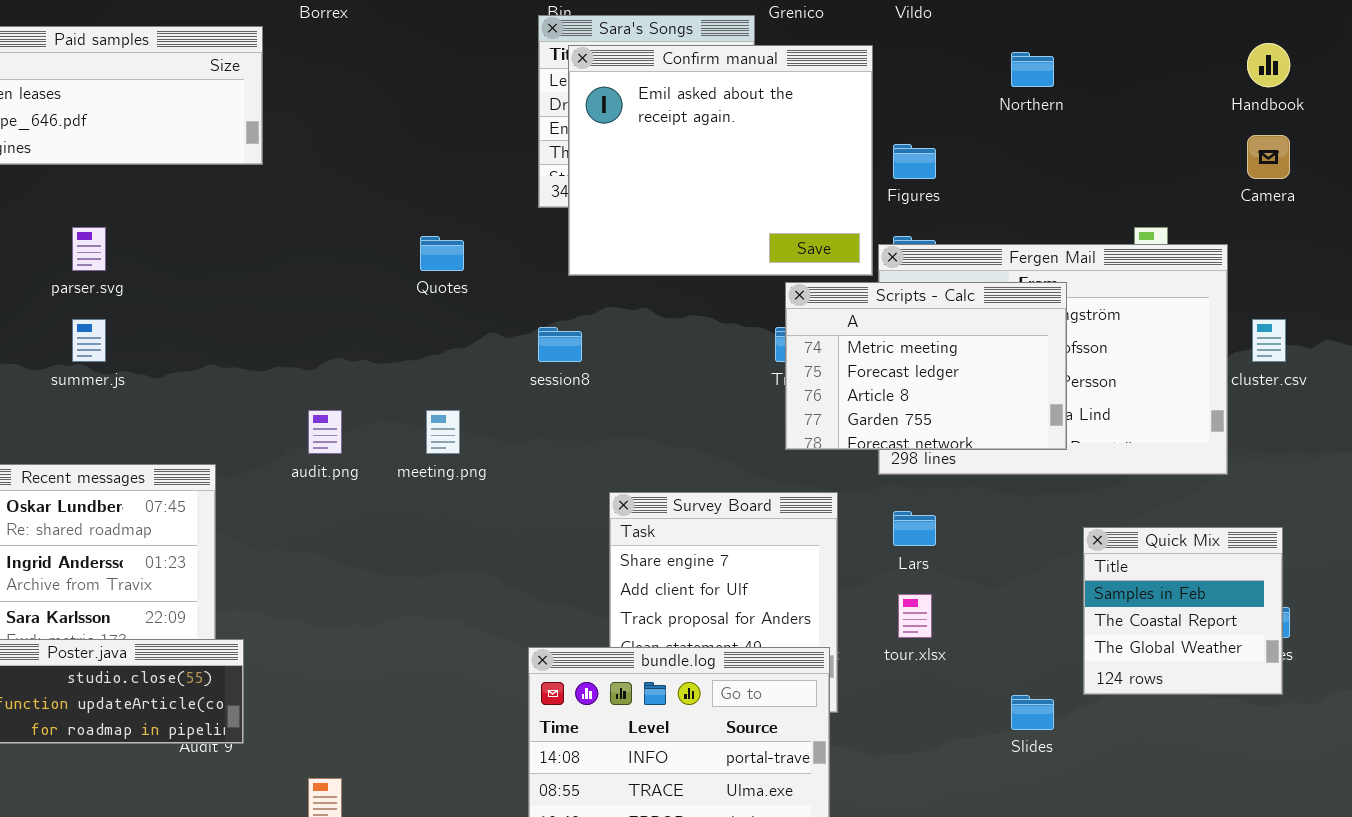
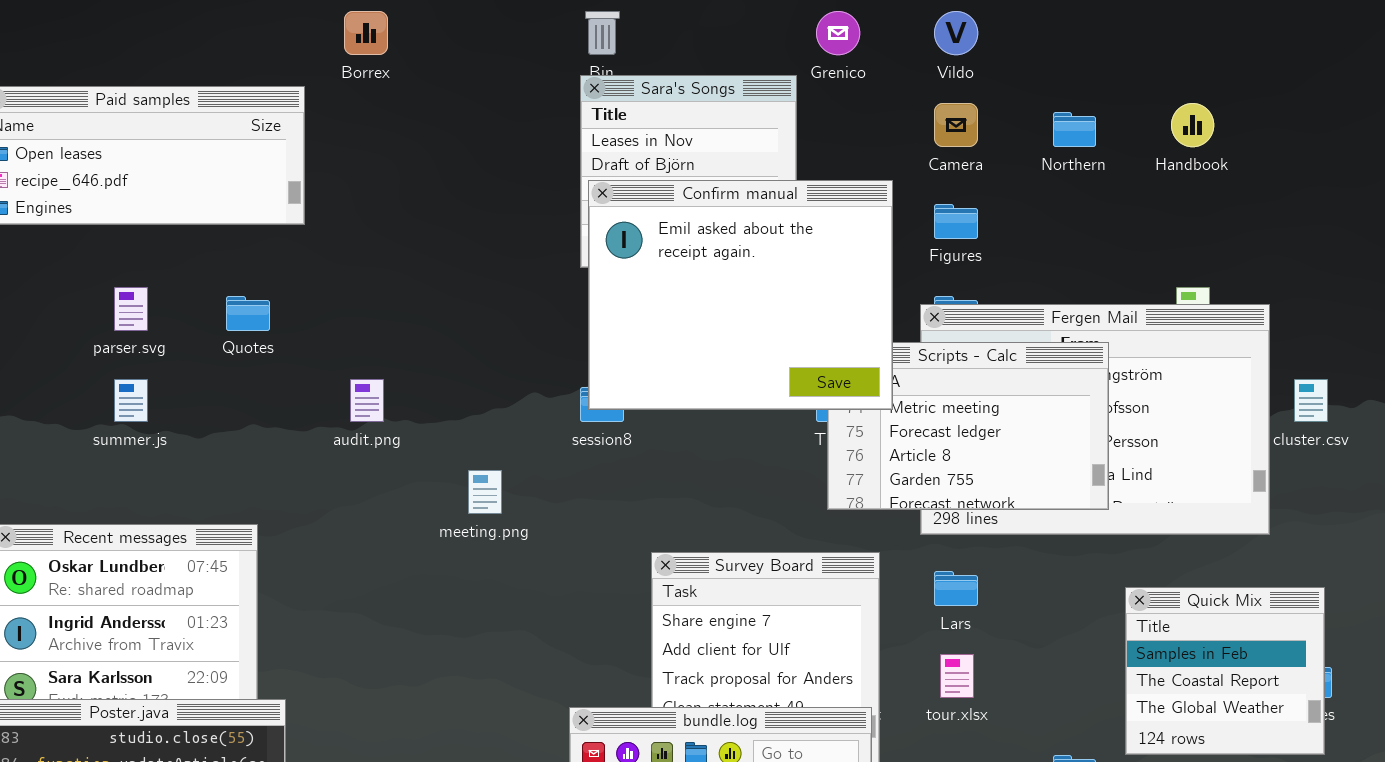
Handbook: [1247,43,1290,87] -> [1171,103,1214,147], moved
Confirm manual: [568,45,873,276] -> [588,180,893,410], moved
Camera: [1247,135,1290,179] -> [934,103,978,147], moved
Quotes: [420,236,464,271] -> [226,296,270,331], moved
audit.png: [308,410,342,454] -> [350,379,384,422], moved

